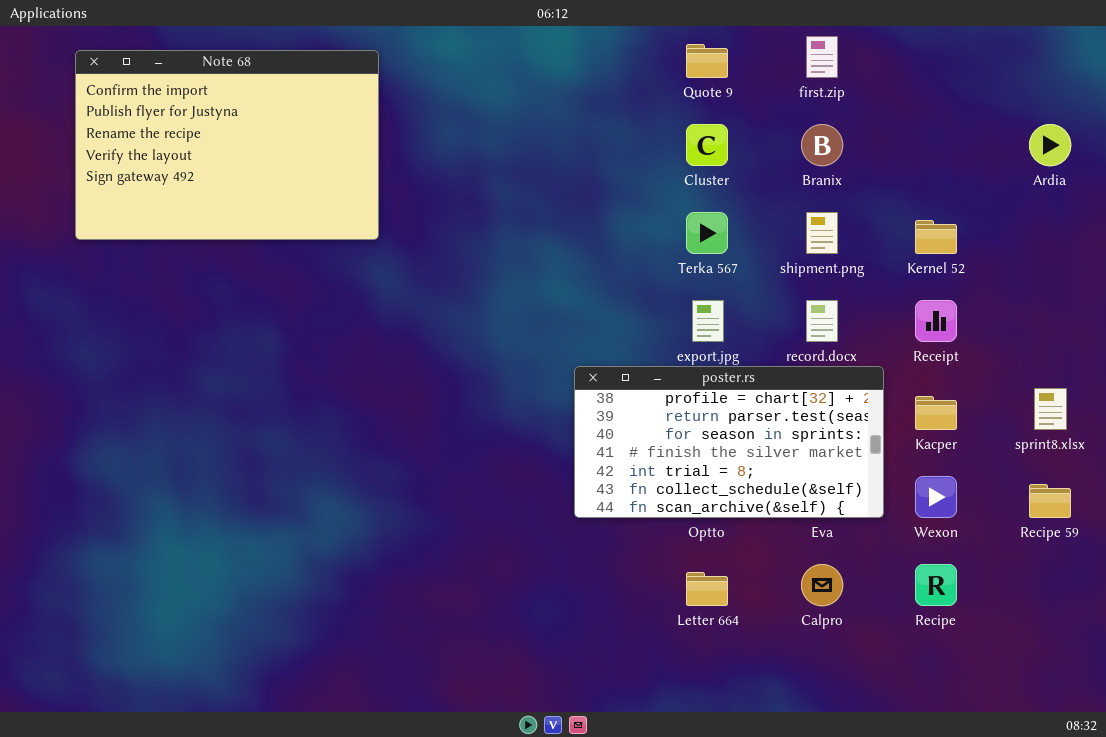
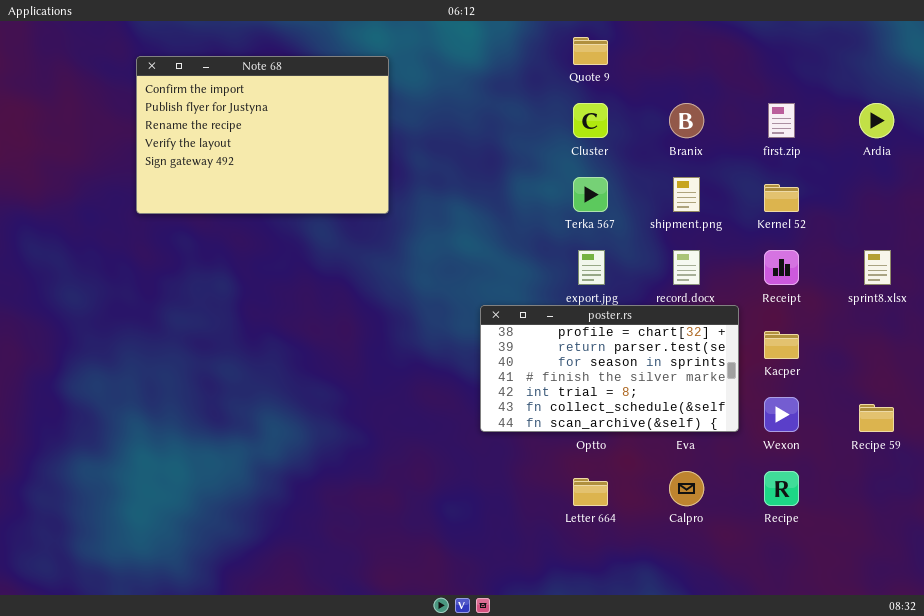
first.zip: [806,36,838,78] -> [768,103,795,138], moved
Note 68: [75,50,379,240] -> [136,56,389,214], moved
sprint8.xlsx: [1034,388,1067,430] -> [864,250,891,285], moved

